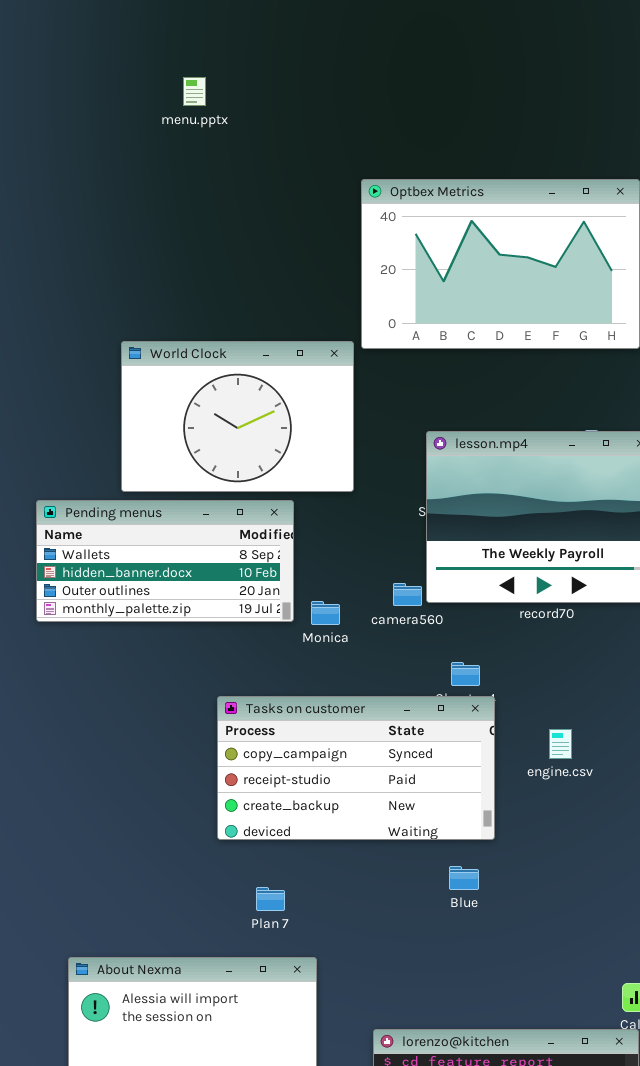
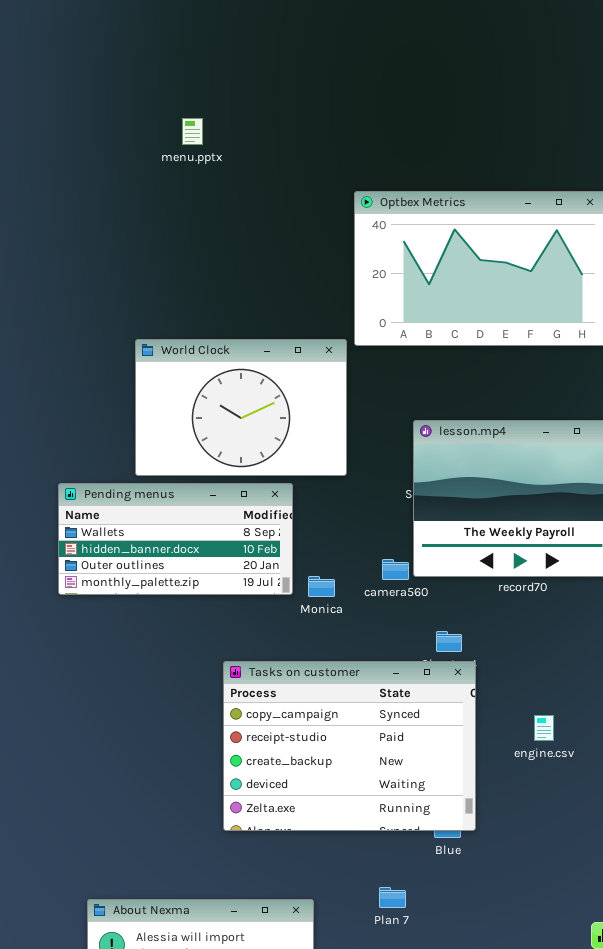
menu.pptx: [183,77,206,106] -> [182,118,203,145], moved
Tasks on customer: [217,696,495,840] -> [223,661,476,831], resized
engine.csv: [549,729,572,759] -> [534,715,554,741], moved
Plan 7: [256,887,285,911] -> [379,887,406,908], moved

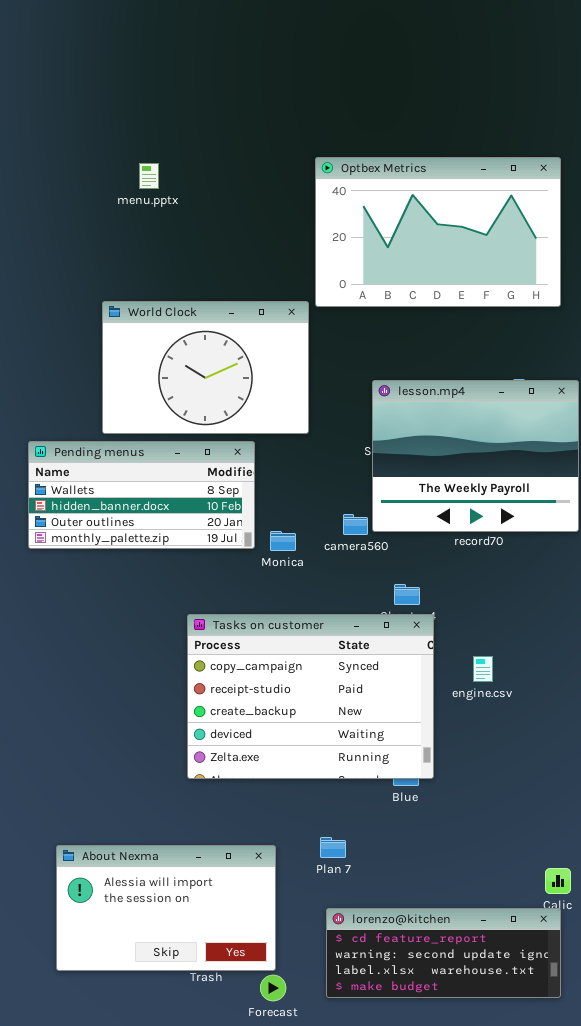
menu.pptx: [182,118,203,145] -> [139,163,159,189], moved
engine.csv: [534,715,554,741] -> [473,656,493,682], moved
Plan 7: [379,887,406,908] -> [320,837,346,858], moved

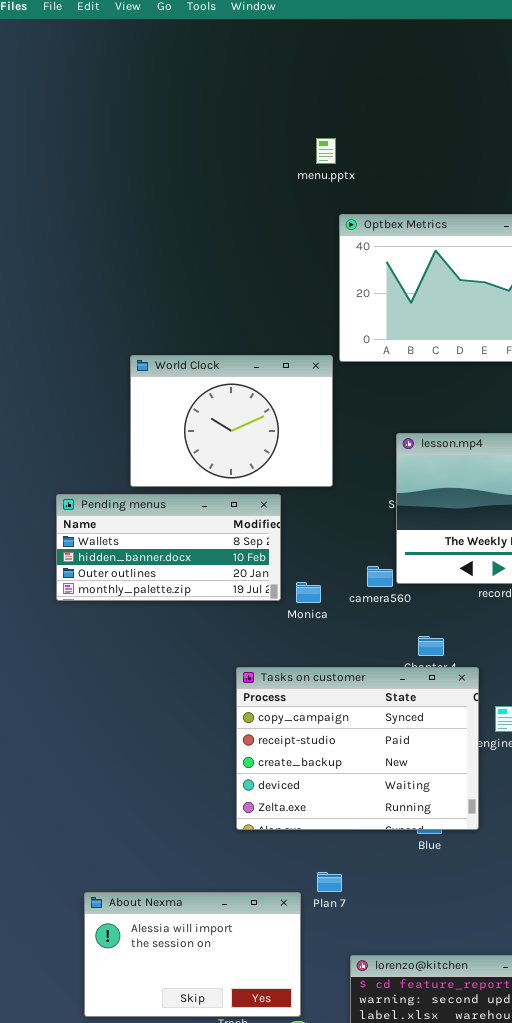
menu.pptx: [139,163,159,189] -> [316,138,336,164], moved
Tasks on customer: [187,614,434,779] -> [236,667,479,830], moved
Plan 7: [320,837,346,858] -> [317,872,342,892], moved

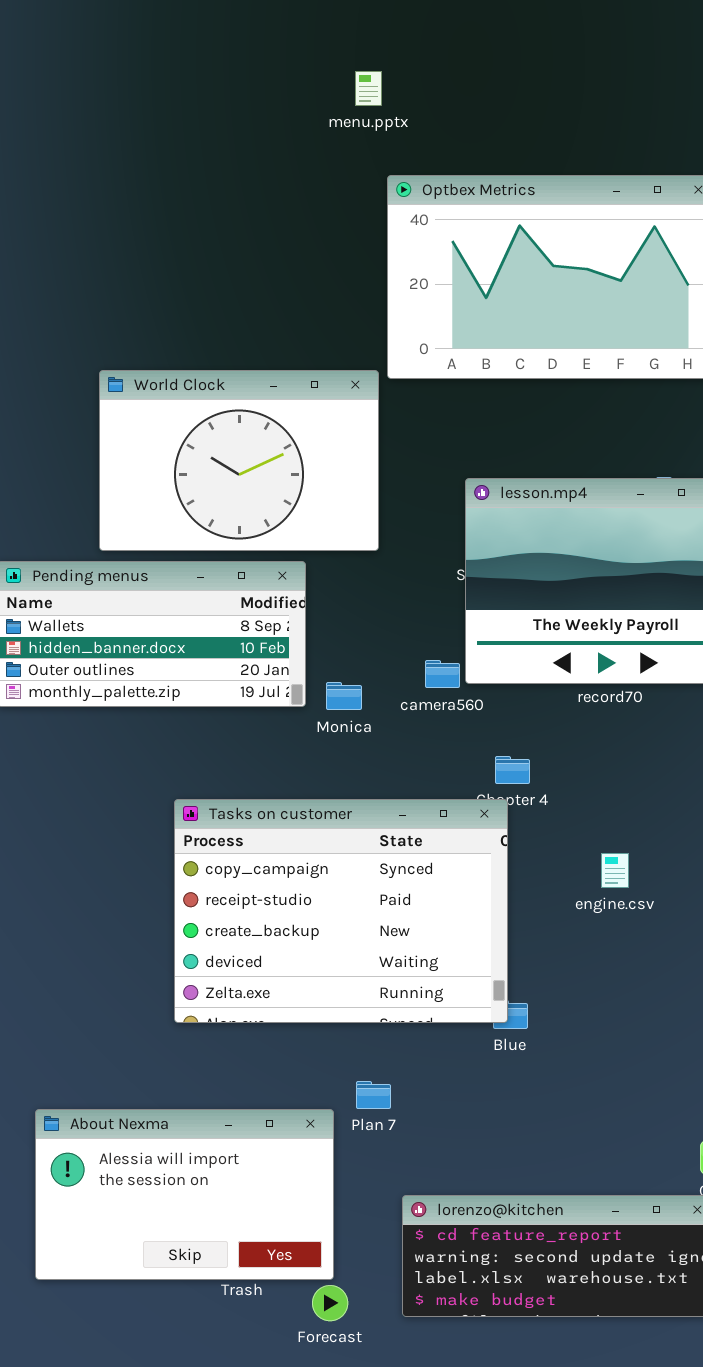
Tasks on customer: [236,667,479,830] -> [174,799,508,1023], moved

